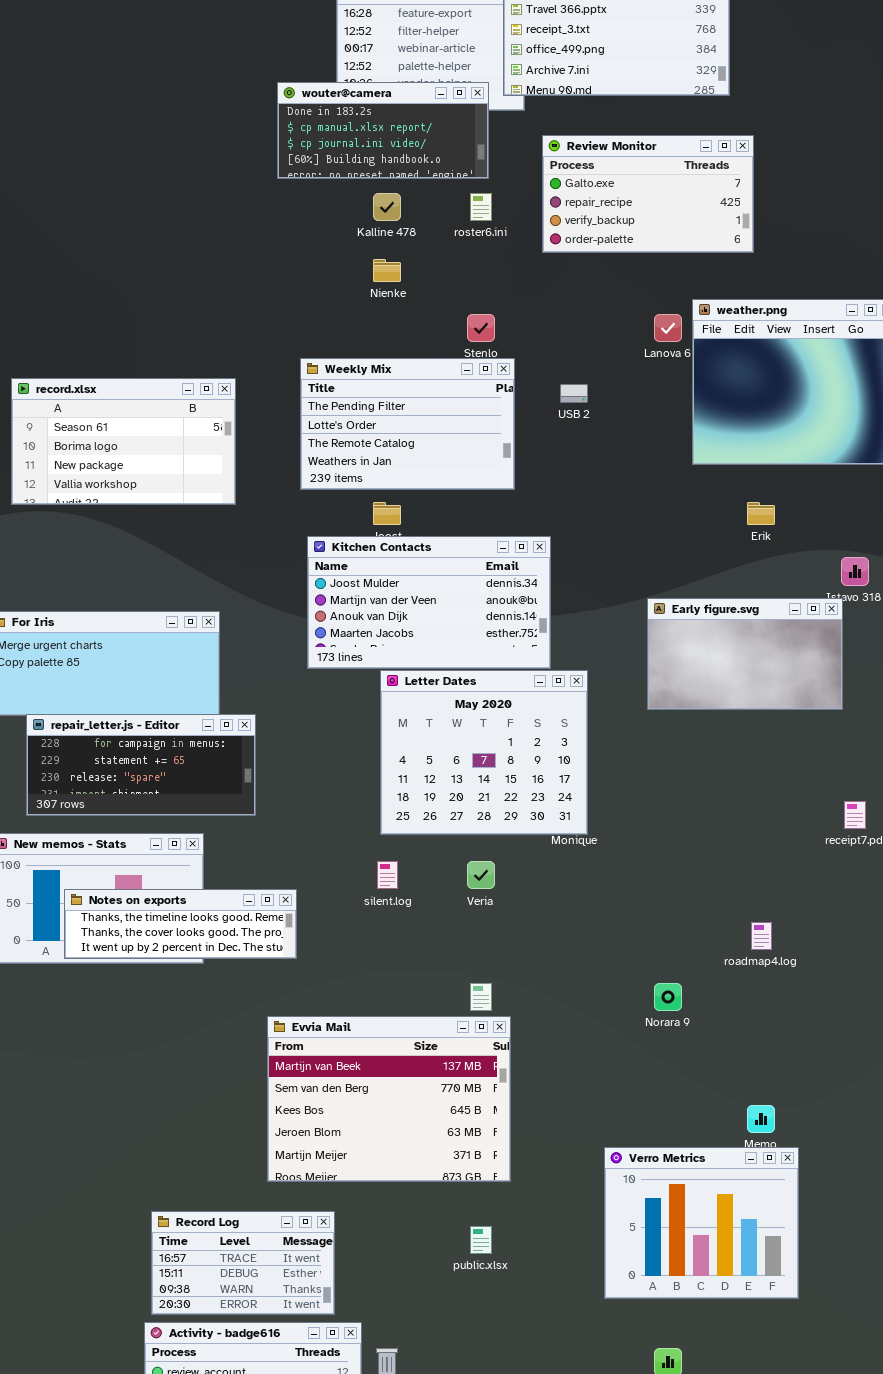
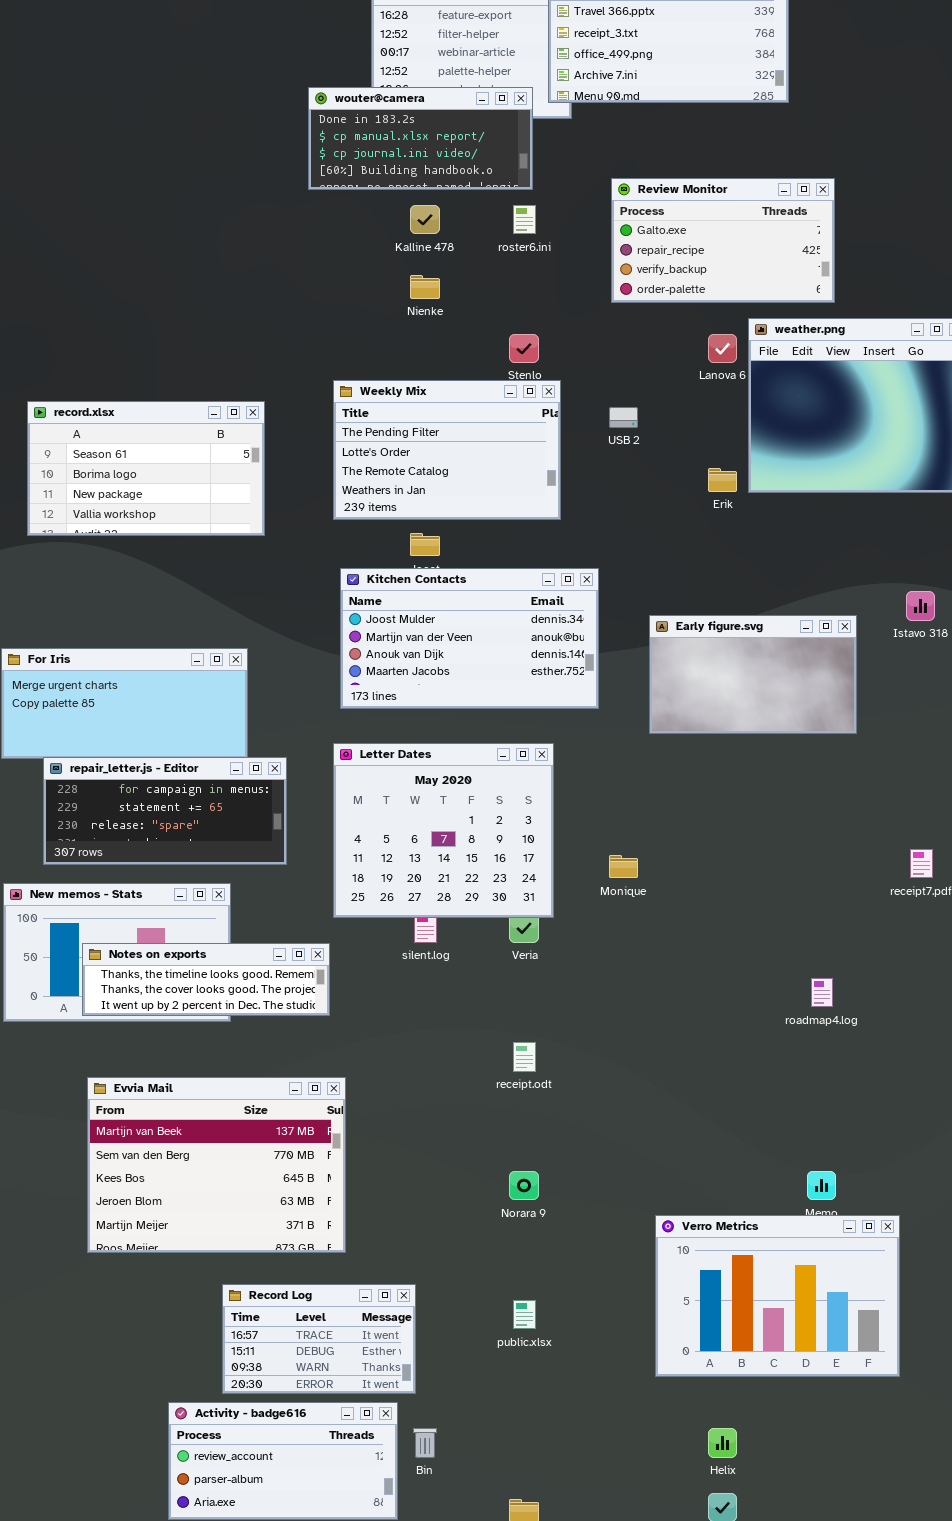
Review Monitor: [542,135,754,253] -> [611,178,835,303], moved
Erik: [747,502,775,525] -> [708,468,737,492], moved
Early figure.svg: [647,598,843,710] -> [649,615,857,734], moved
Letter Dates: [380,670,588,835] -> [333,743,554,918], moved
Norara 9: [654,983,682,1011] -> [509,1171,539,1200], moved
Evvia Mail: [267,1016,511,1182] -> [87,1077,346,1253], moved
Verro Metrics: [604,1147,799,1299] -> [655,1215,900,1377], resized
Record Log: [151,1211,335,1315] -> [222,1284,416,1394], moved

